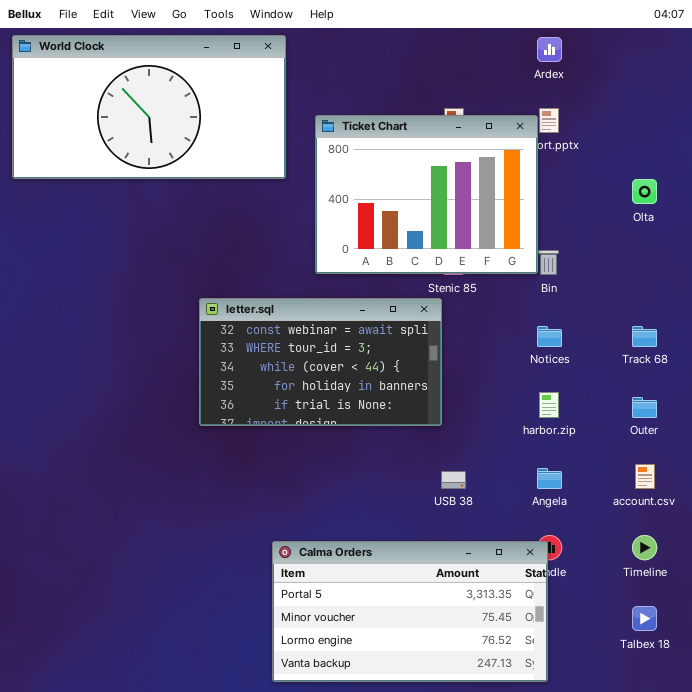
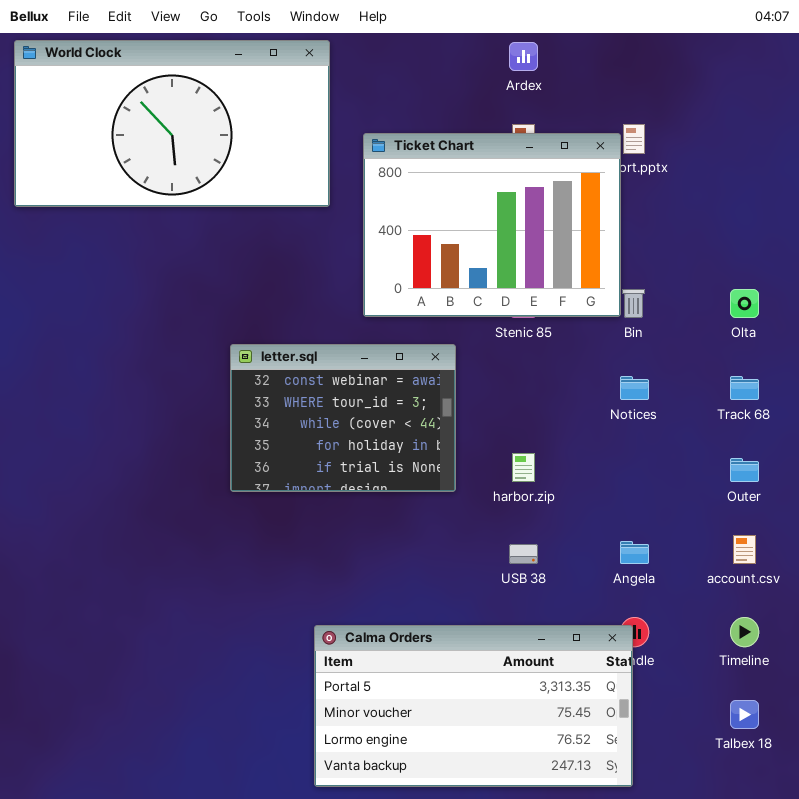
Ardex: [537,37,562,62] -> [509,42,538,71], moved
Olta: [632,179,657,204] -> [730,289,759,318], moved
letter.sql: [199,298,442,426] -> [230,344,456,492], resized
harbor.zip: [539,392,559,418] -> [512,453,535,482], moved

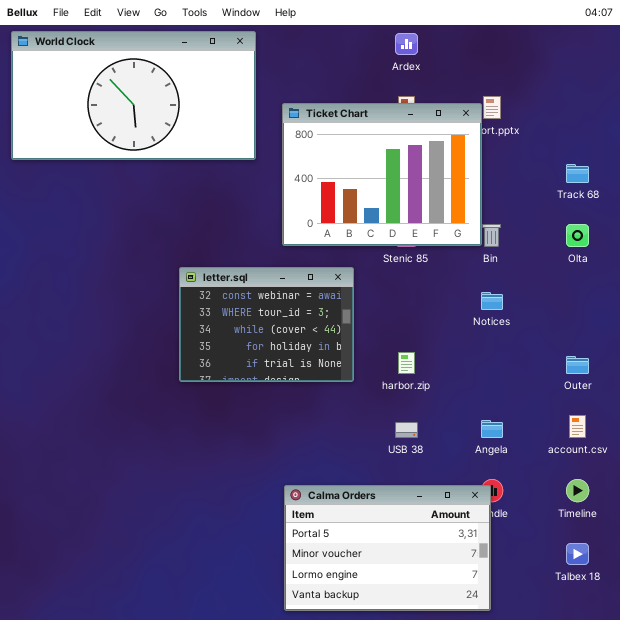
Track 68: [730,376,759,400] -> [566,164,589,183], moved
Calma Orders: [314,625,633,787] -> [284,485,491,611], resized

